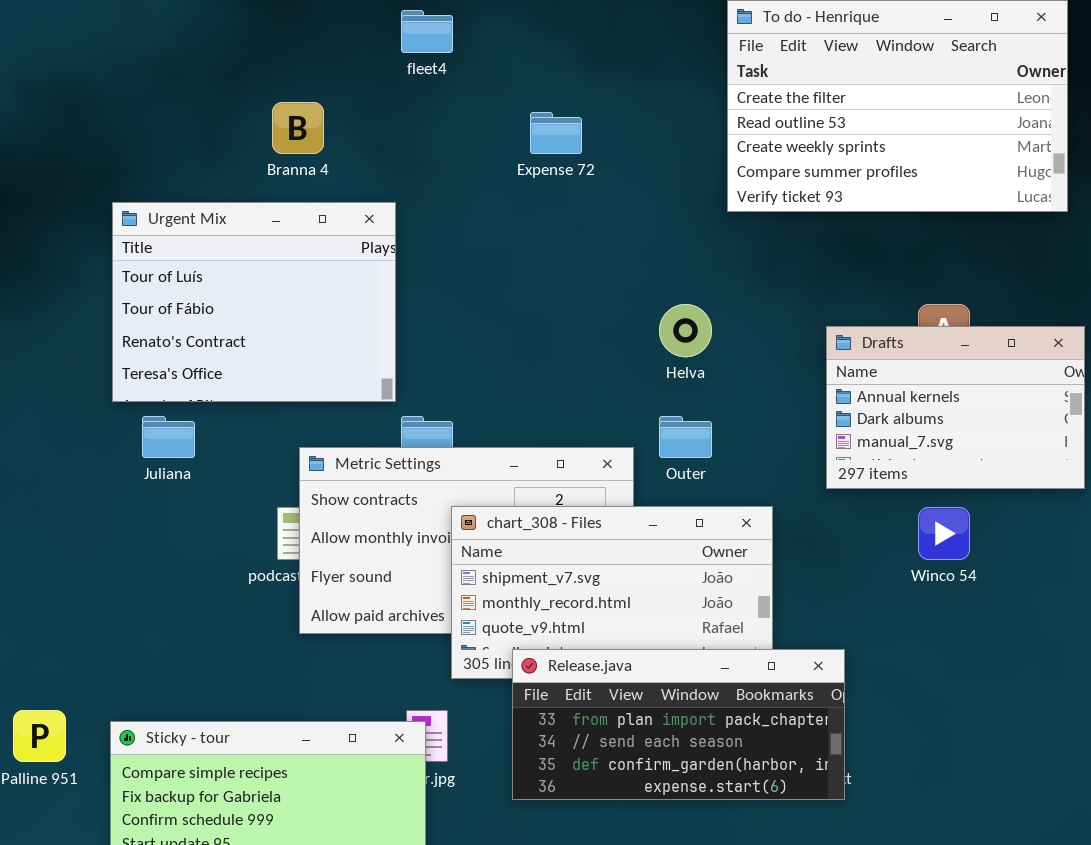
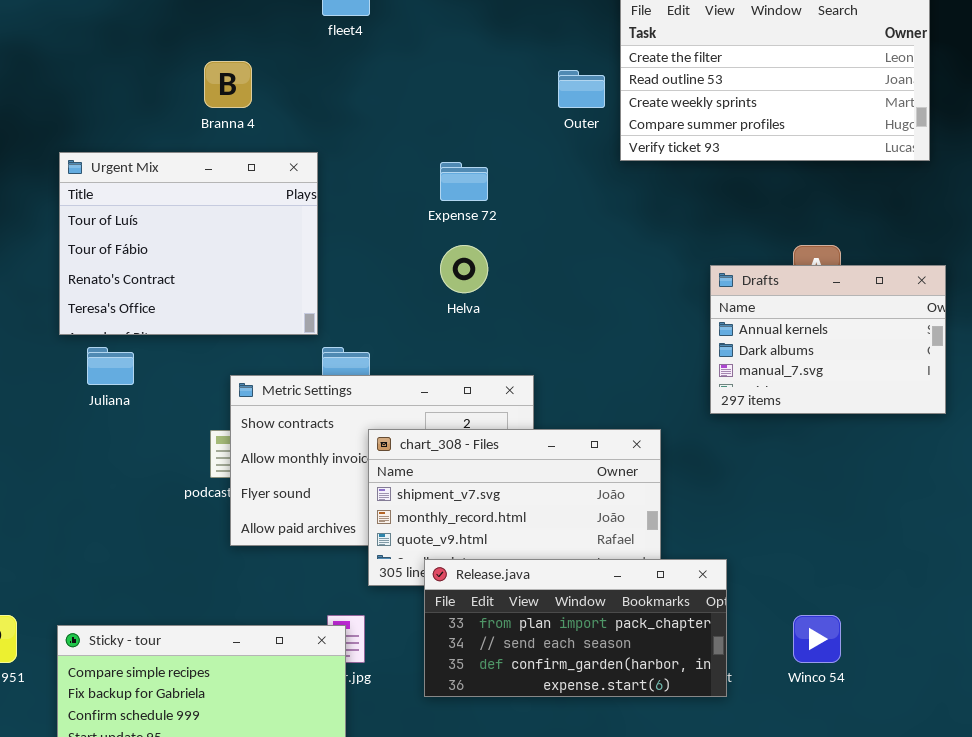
Expense 72: [530,112,582,154] -> [440,162,488,201], moved
Helva: [659,304,712,357] -> [440,245,488,293], moved
Outer: [659,416,712,458] -> [558,70,605,108], moved
Winco 54: [918,507,970,560] -> [793,615,841,663], moved

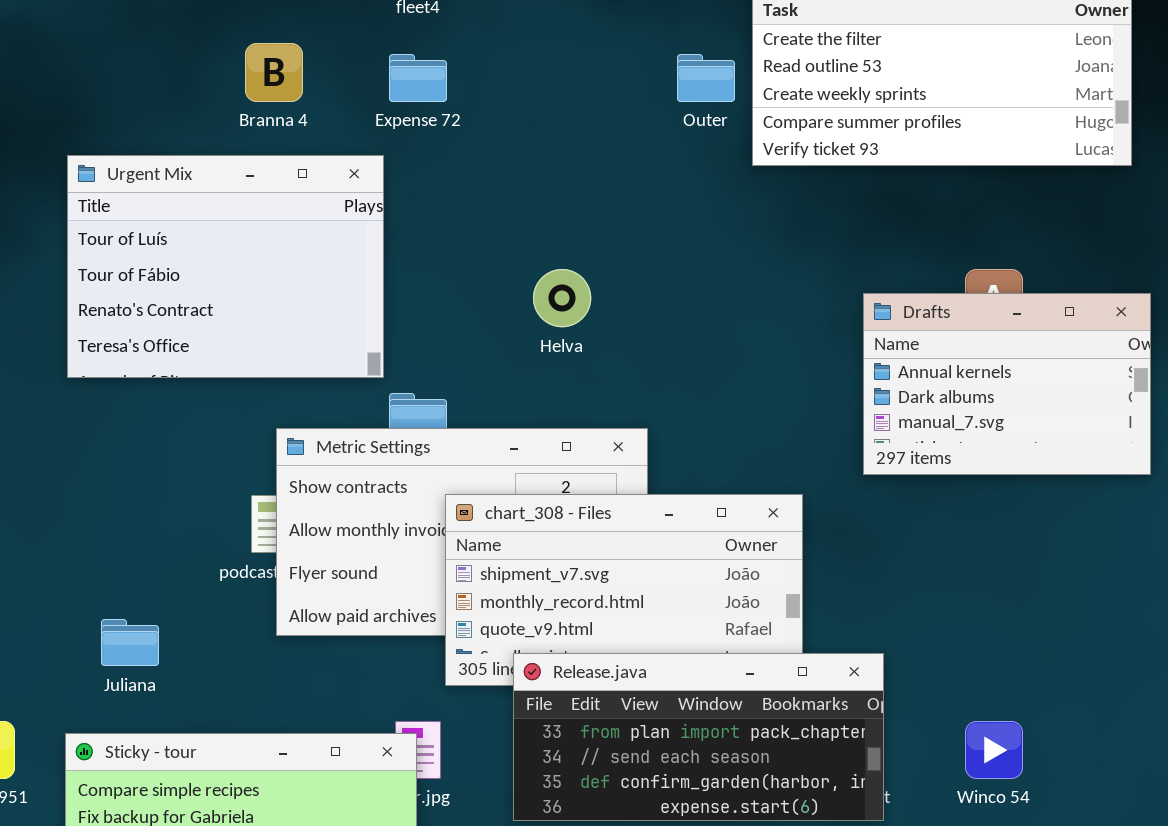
Expense 72: [440,162,488,201] -> [389,54,447,102], moved
Juliana: [87,347,134,385] -> [101,619,159,666], moved

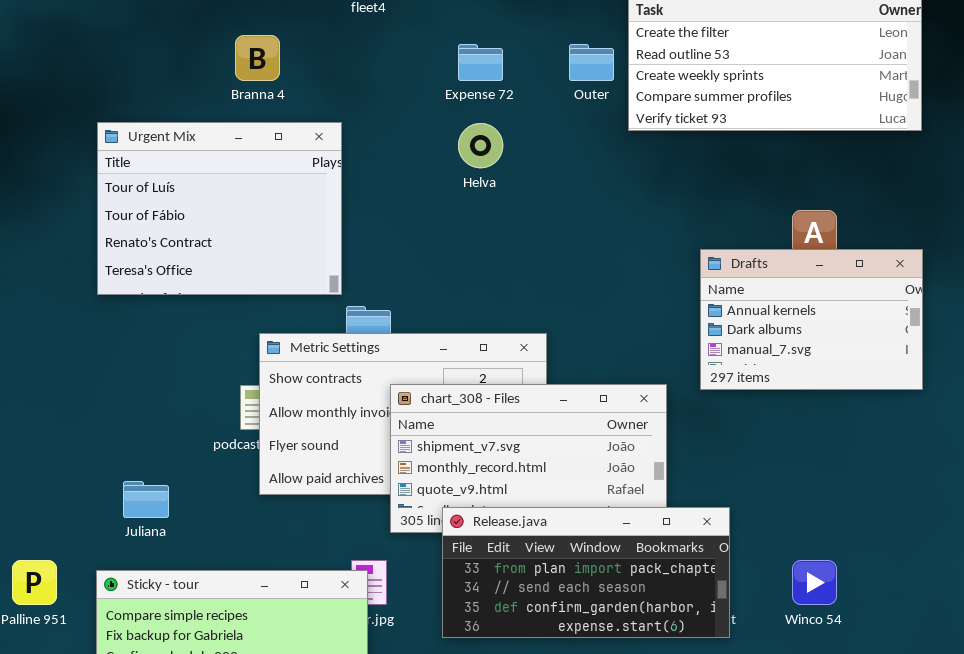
Expense 72: [389,54,447,102] -> [458,44,503,81], moved
Helva: [533,269,591,327] -> [458,123,503,168], moved
Drafts: [863,293,1151,475] -> [700,249,923,390], moved

